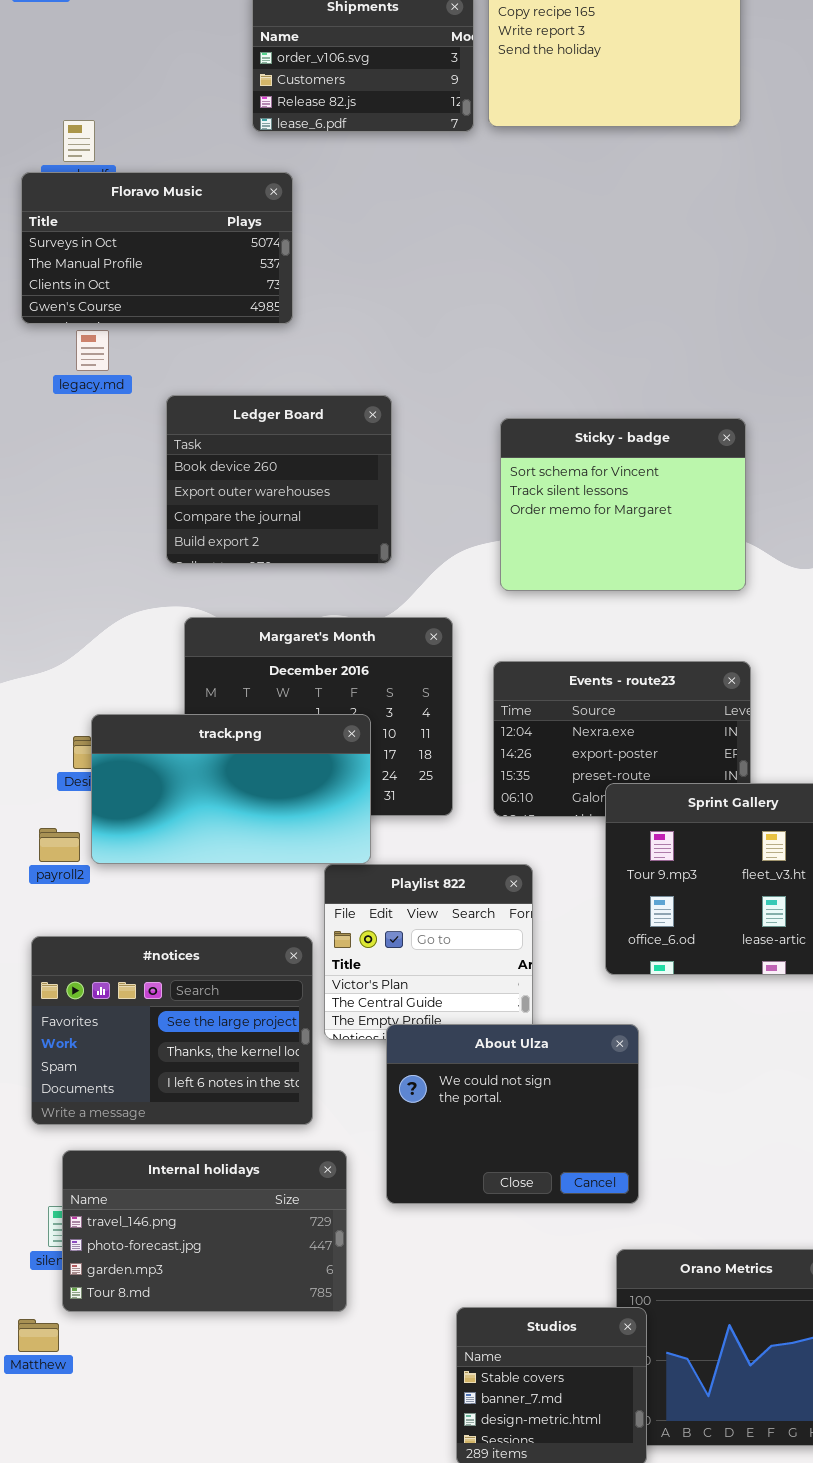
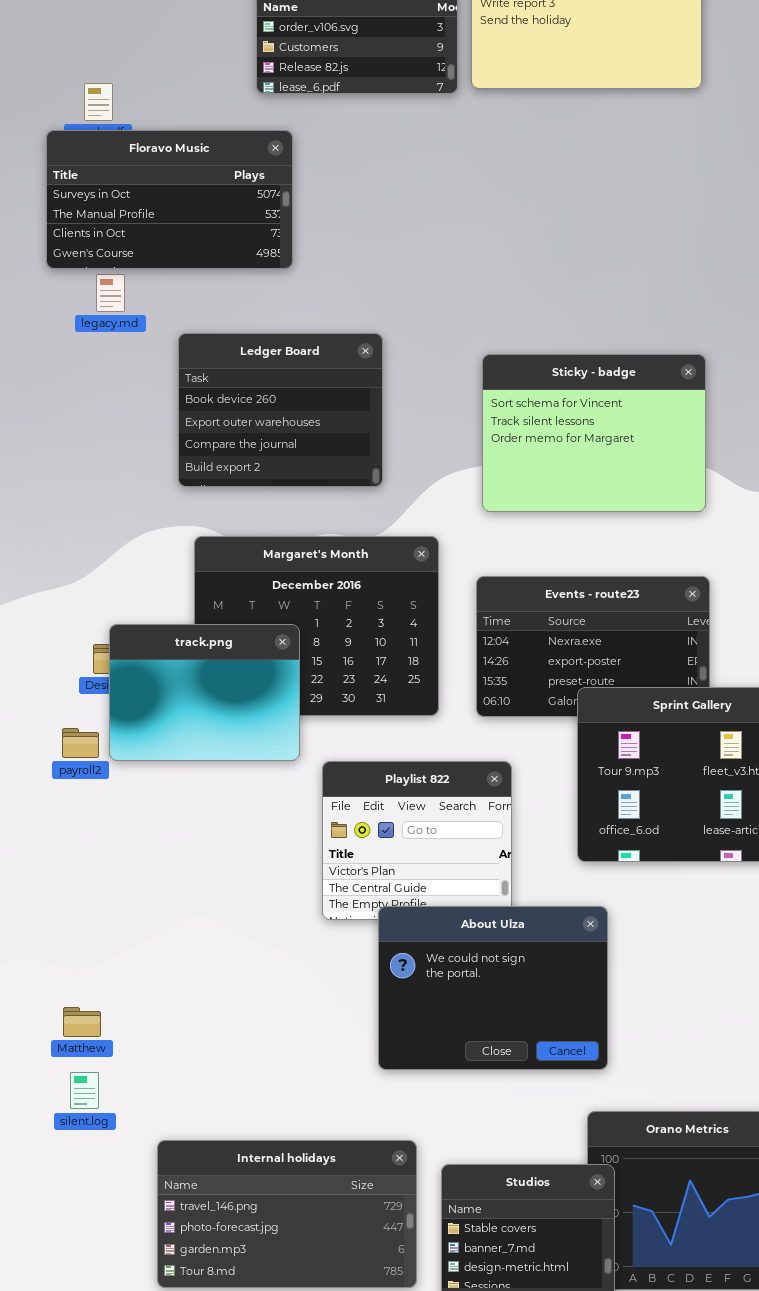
track.png: [91,714,371,864] -> [109,624,300,761], resized
#notices: [31,936,313,1125] -> none, closed
Internal holidays: [62,1150,347,1312] -> [157,1140,417,1288], moved
Matthew: [18,1319,59,1352] -> [63,1007,101,1037], moved

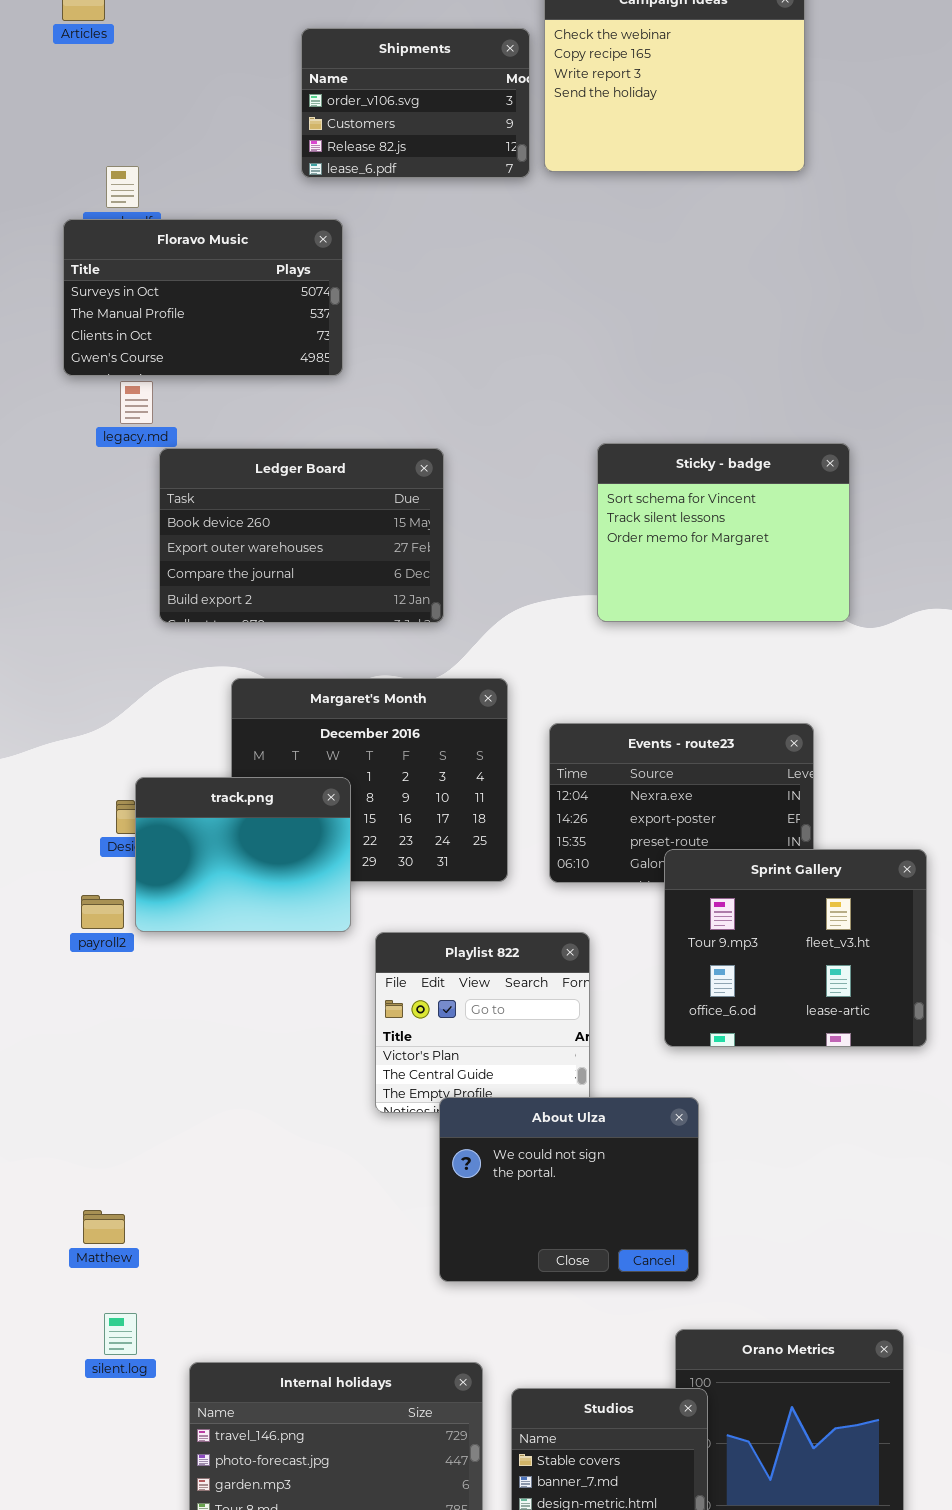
Ledger Board: [178,333,383,487] -> [159,448,444,623], resized
Sticky - badge: [482,354,706,512] -> [597,443,850,622], moved
silent.log: [70,1072,99,1109] -> [104,1313,137,1355], moved

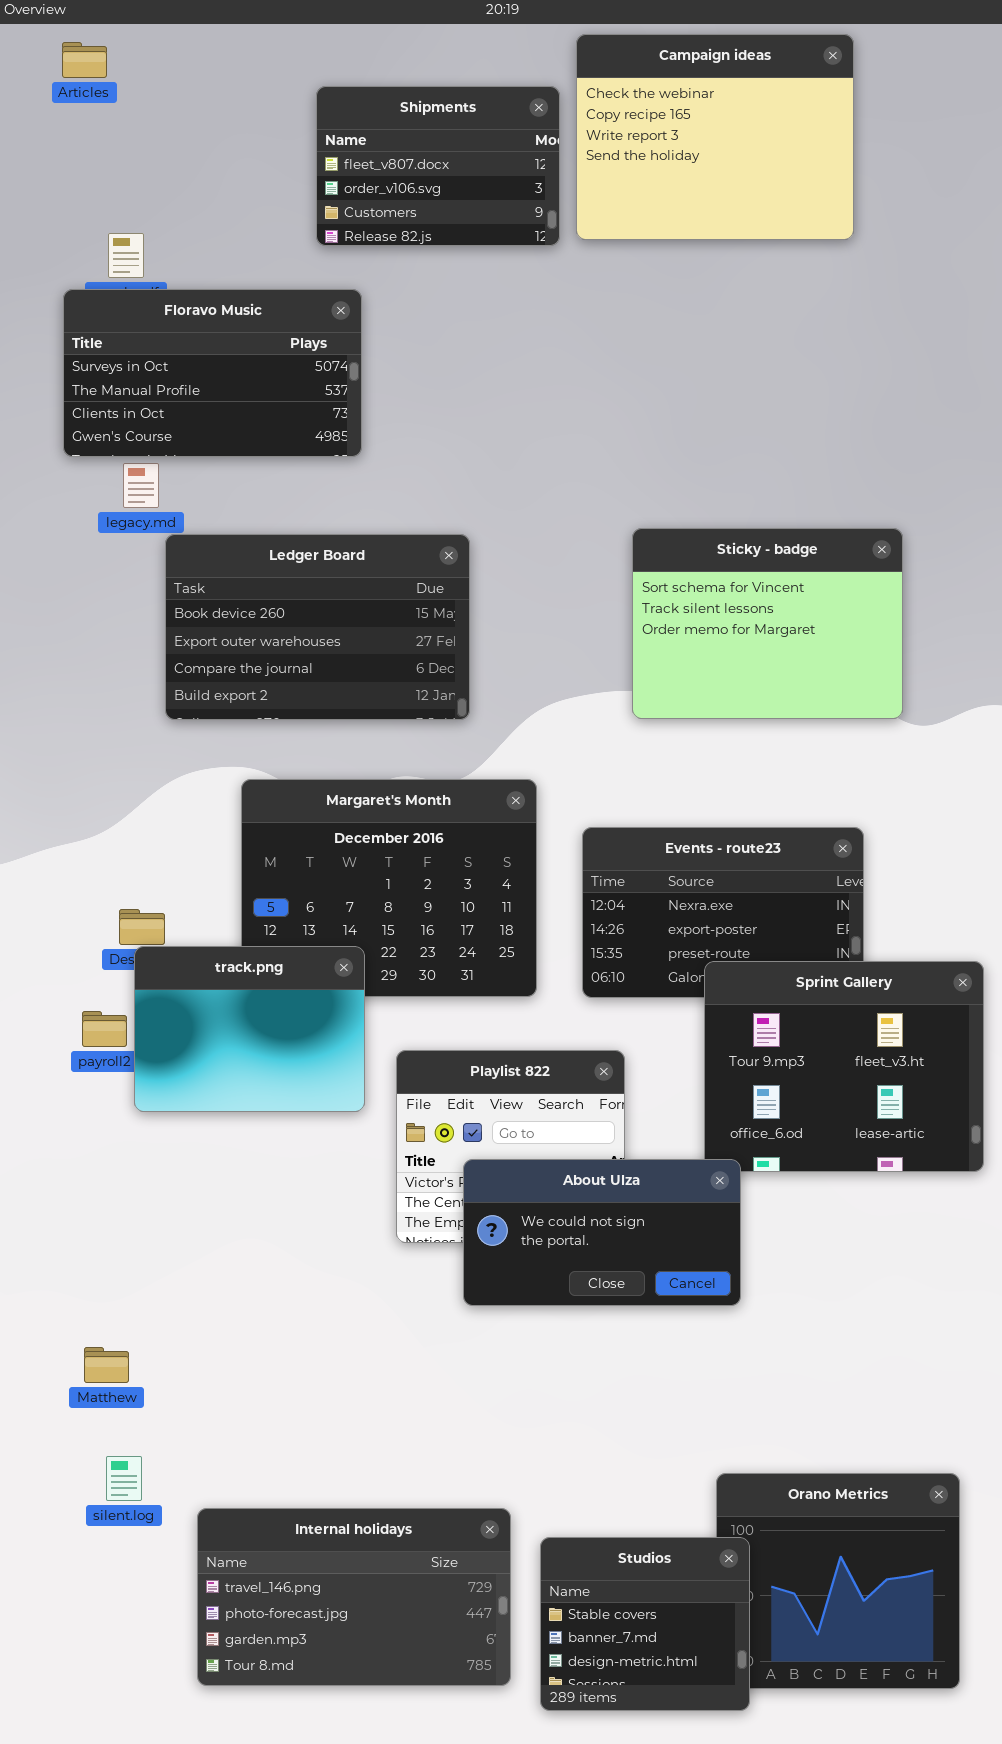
Shipments: [301,28,530,178] -> [316,86,560,246], scrolled up 1 row
track.png: [135,777,351,932] -> [134,946,365,1112], moved
About Ulza: [439,1097,699,1282] -> [463,1159,741,1306], moved, resized

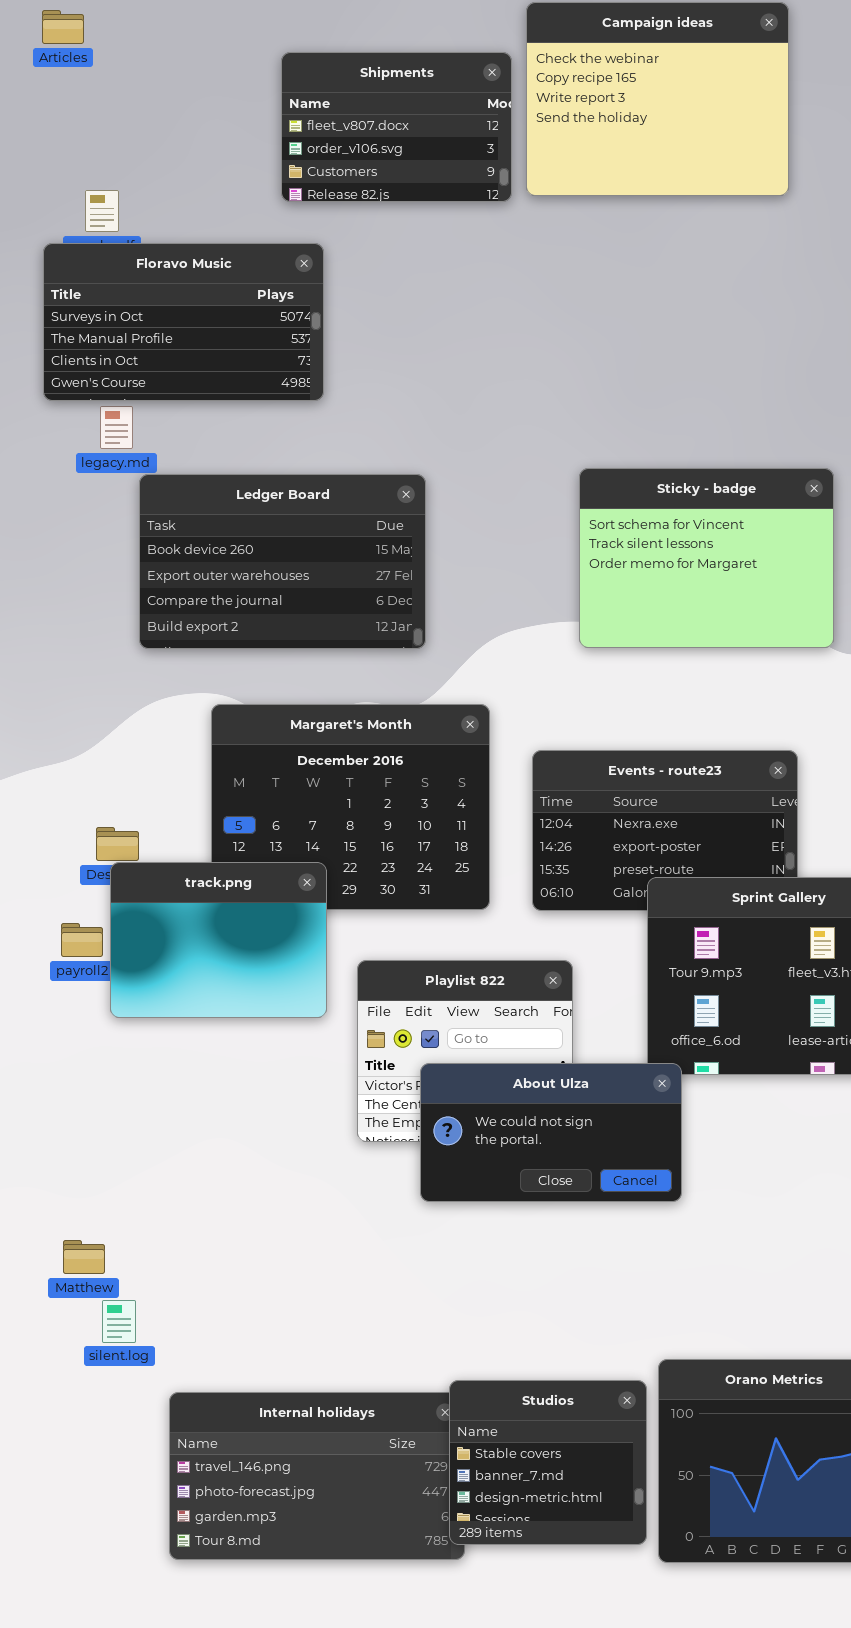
silent.log: [106,1456,142,1501] -> [102,1300,136,1343], moved
Studios: [540,1537,750,1711] -> [449,1380,647,1545], moved

